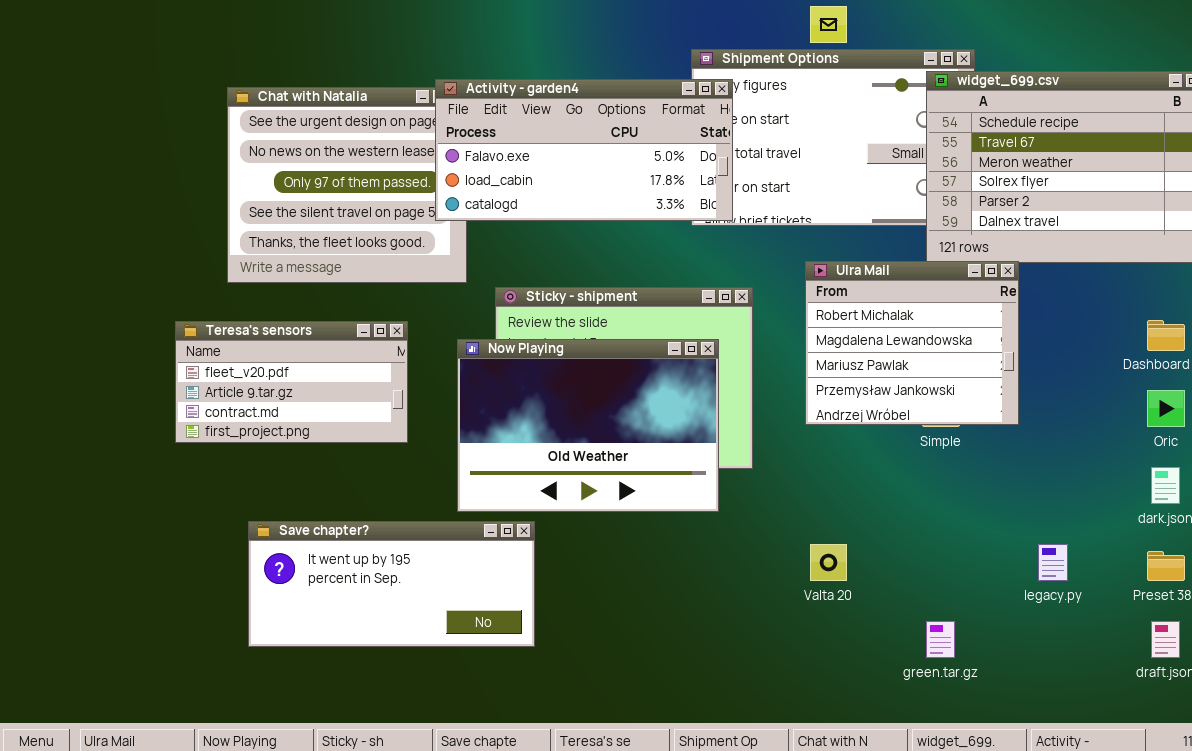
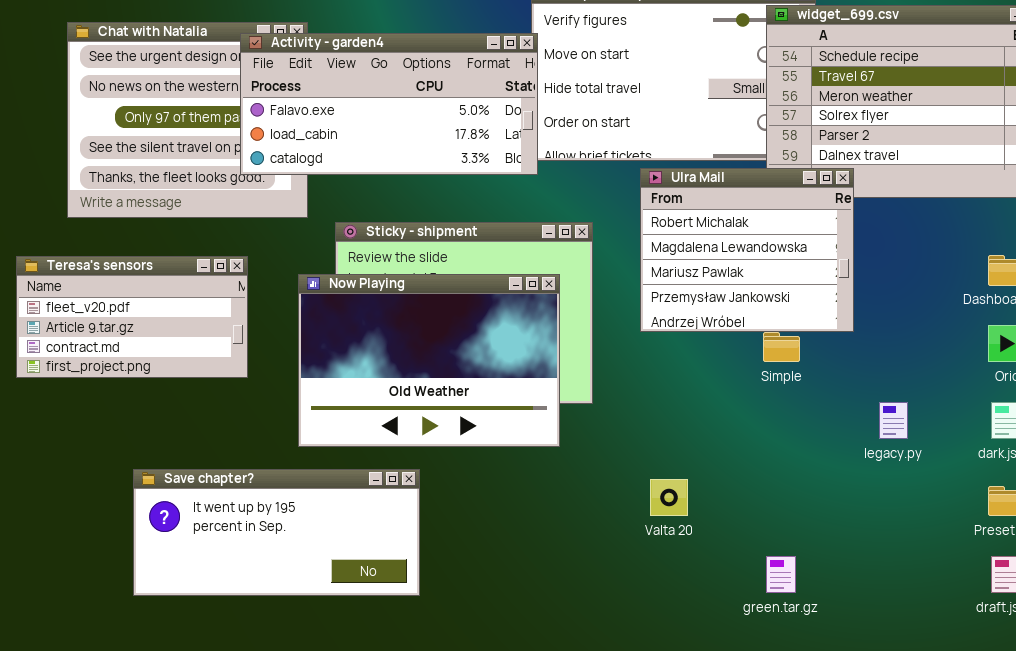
Activity - garden4: [435,79,733,221] -> [240,33,538,175], moved
Ulra Mail: [805,261,1019,425] -> [640,168,854,332], moved
Save chapter?: [248,521,535,647] -> [133,469,420,596], moved
legacy.py: [1038,544,1068,581] -> [879,402,908,439], moved

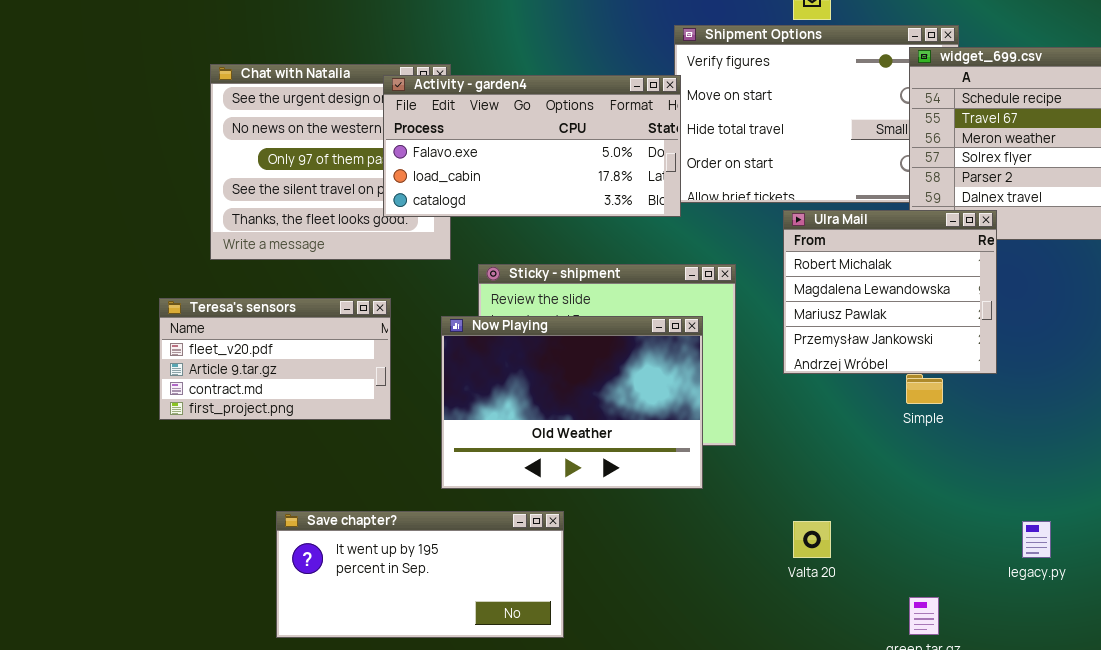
legacy.py: [879,402,908,439] -> [1022,521,1051,558], moved

